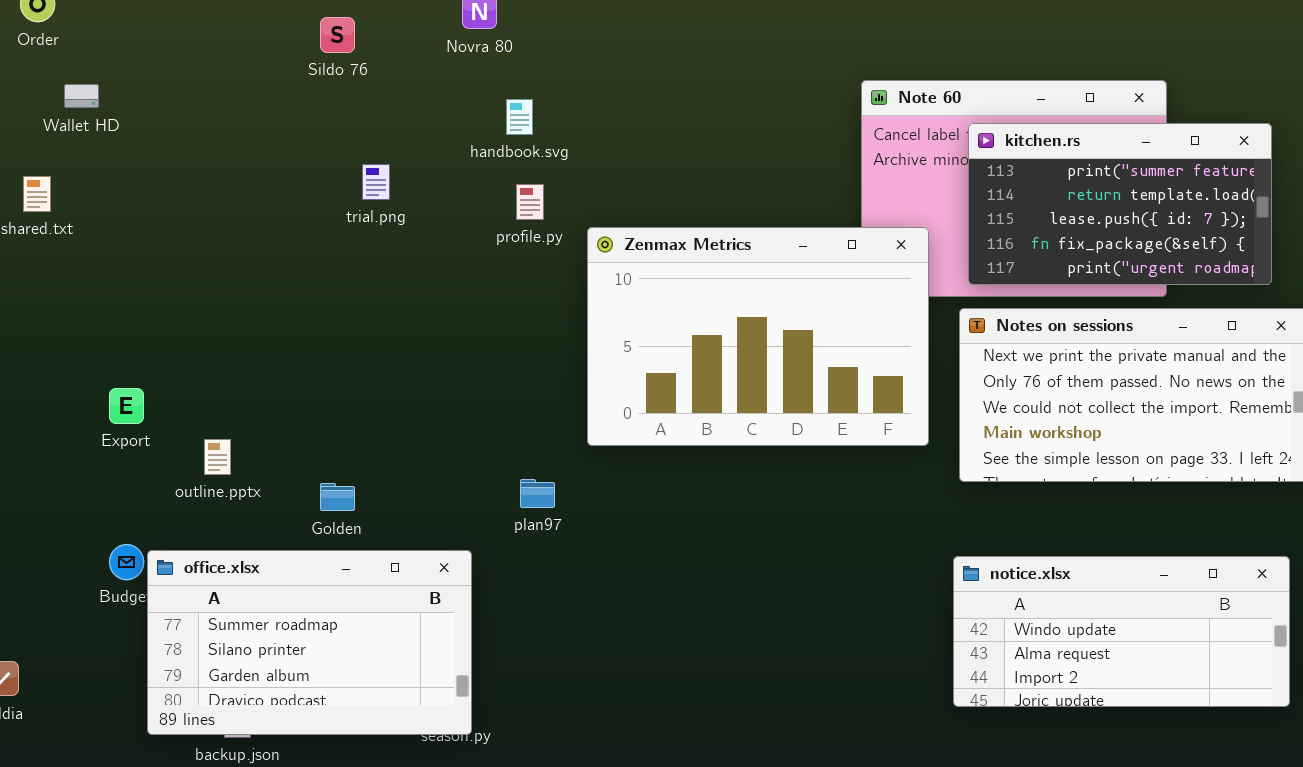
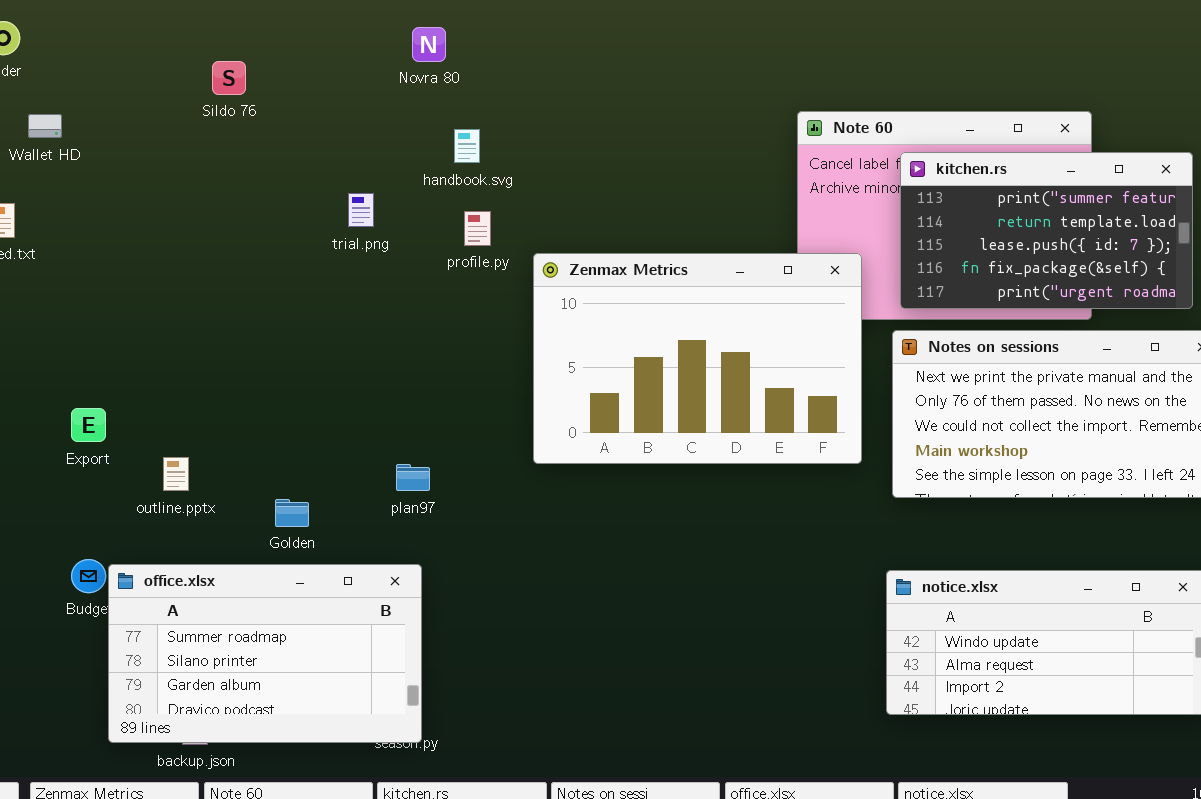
Sildo 76: [320,17,355,53] -> [212,61,246,95], moved
trial.png: [362,164,390,200] -> [348,193,374,227], moved
plan97: [520,479,555,508] -> [396,464,430,491], moved

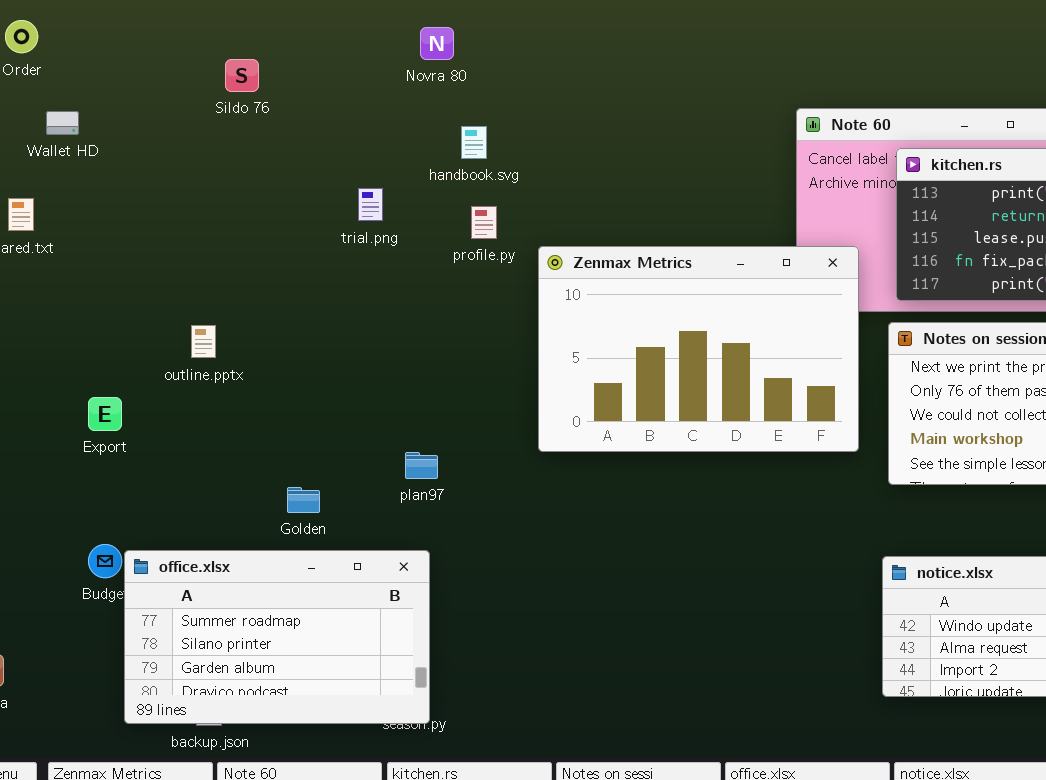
outline.pptx: [163,457,189,491] -> [191,325,216,358], moved

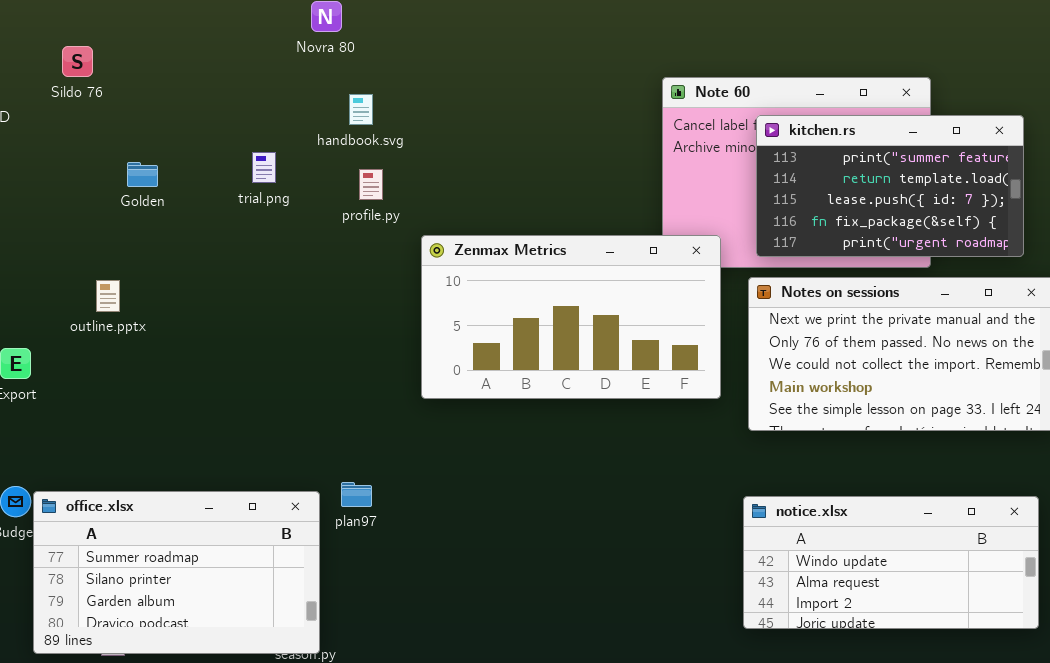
Sildo 76: [225,59,259,92] -> [62,46,93,77], moved
Zenmax Metrics: [538,246,859,452] -> [421,235,721,399], resized
plan97: [405,452,438,479] -> [341,482,372,507], moved
Golden: [287,487,320,513] -> [127,162,158,187], moved

